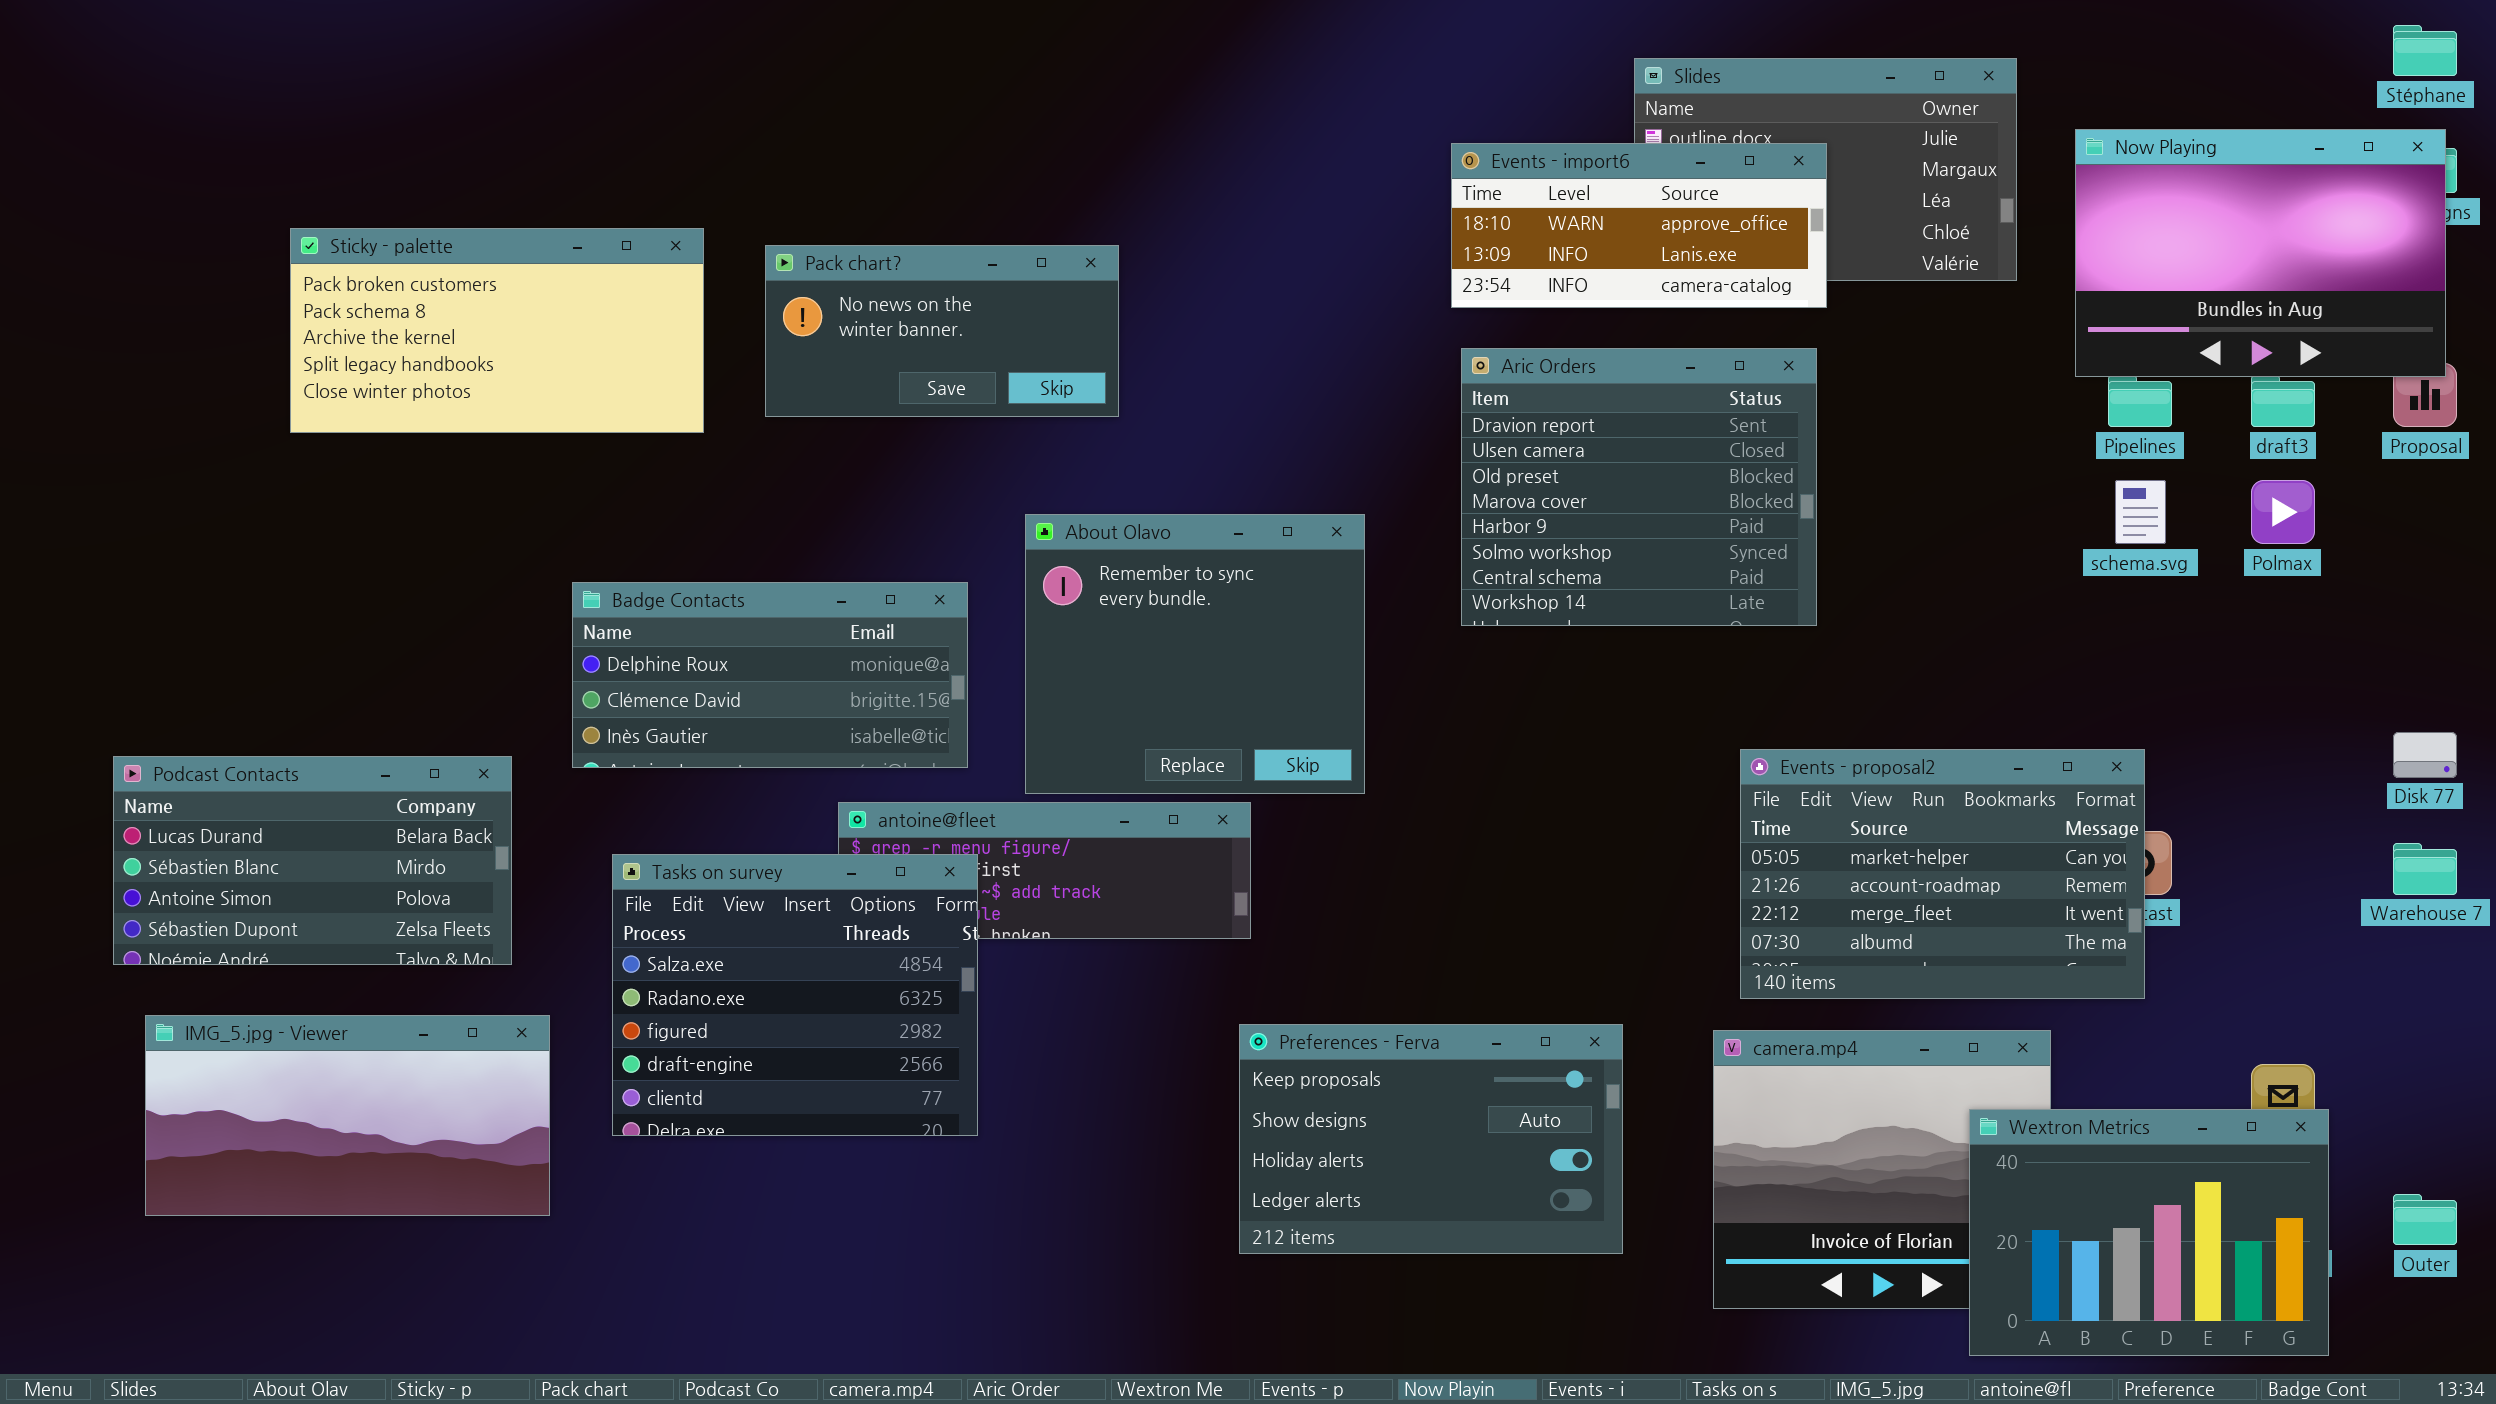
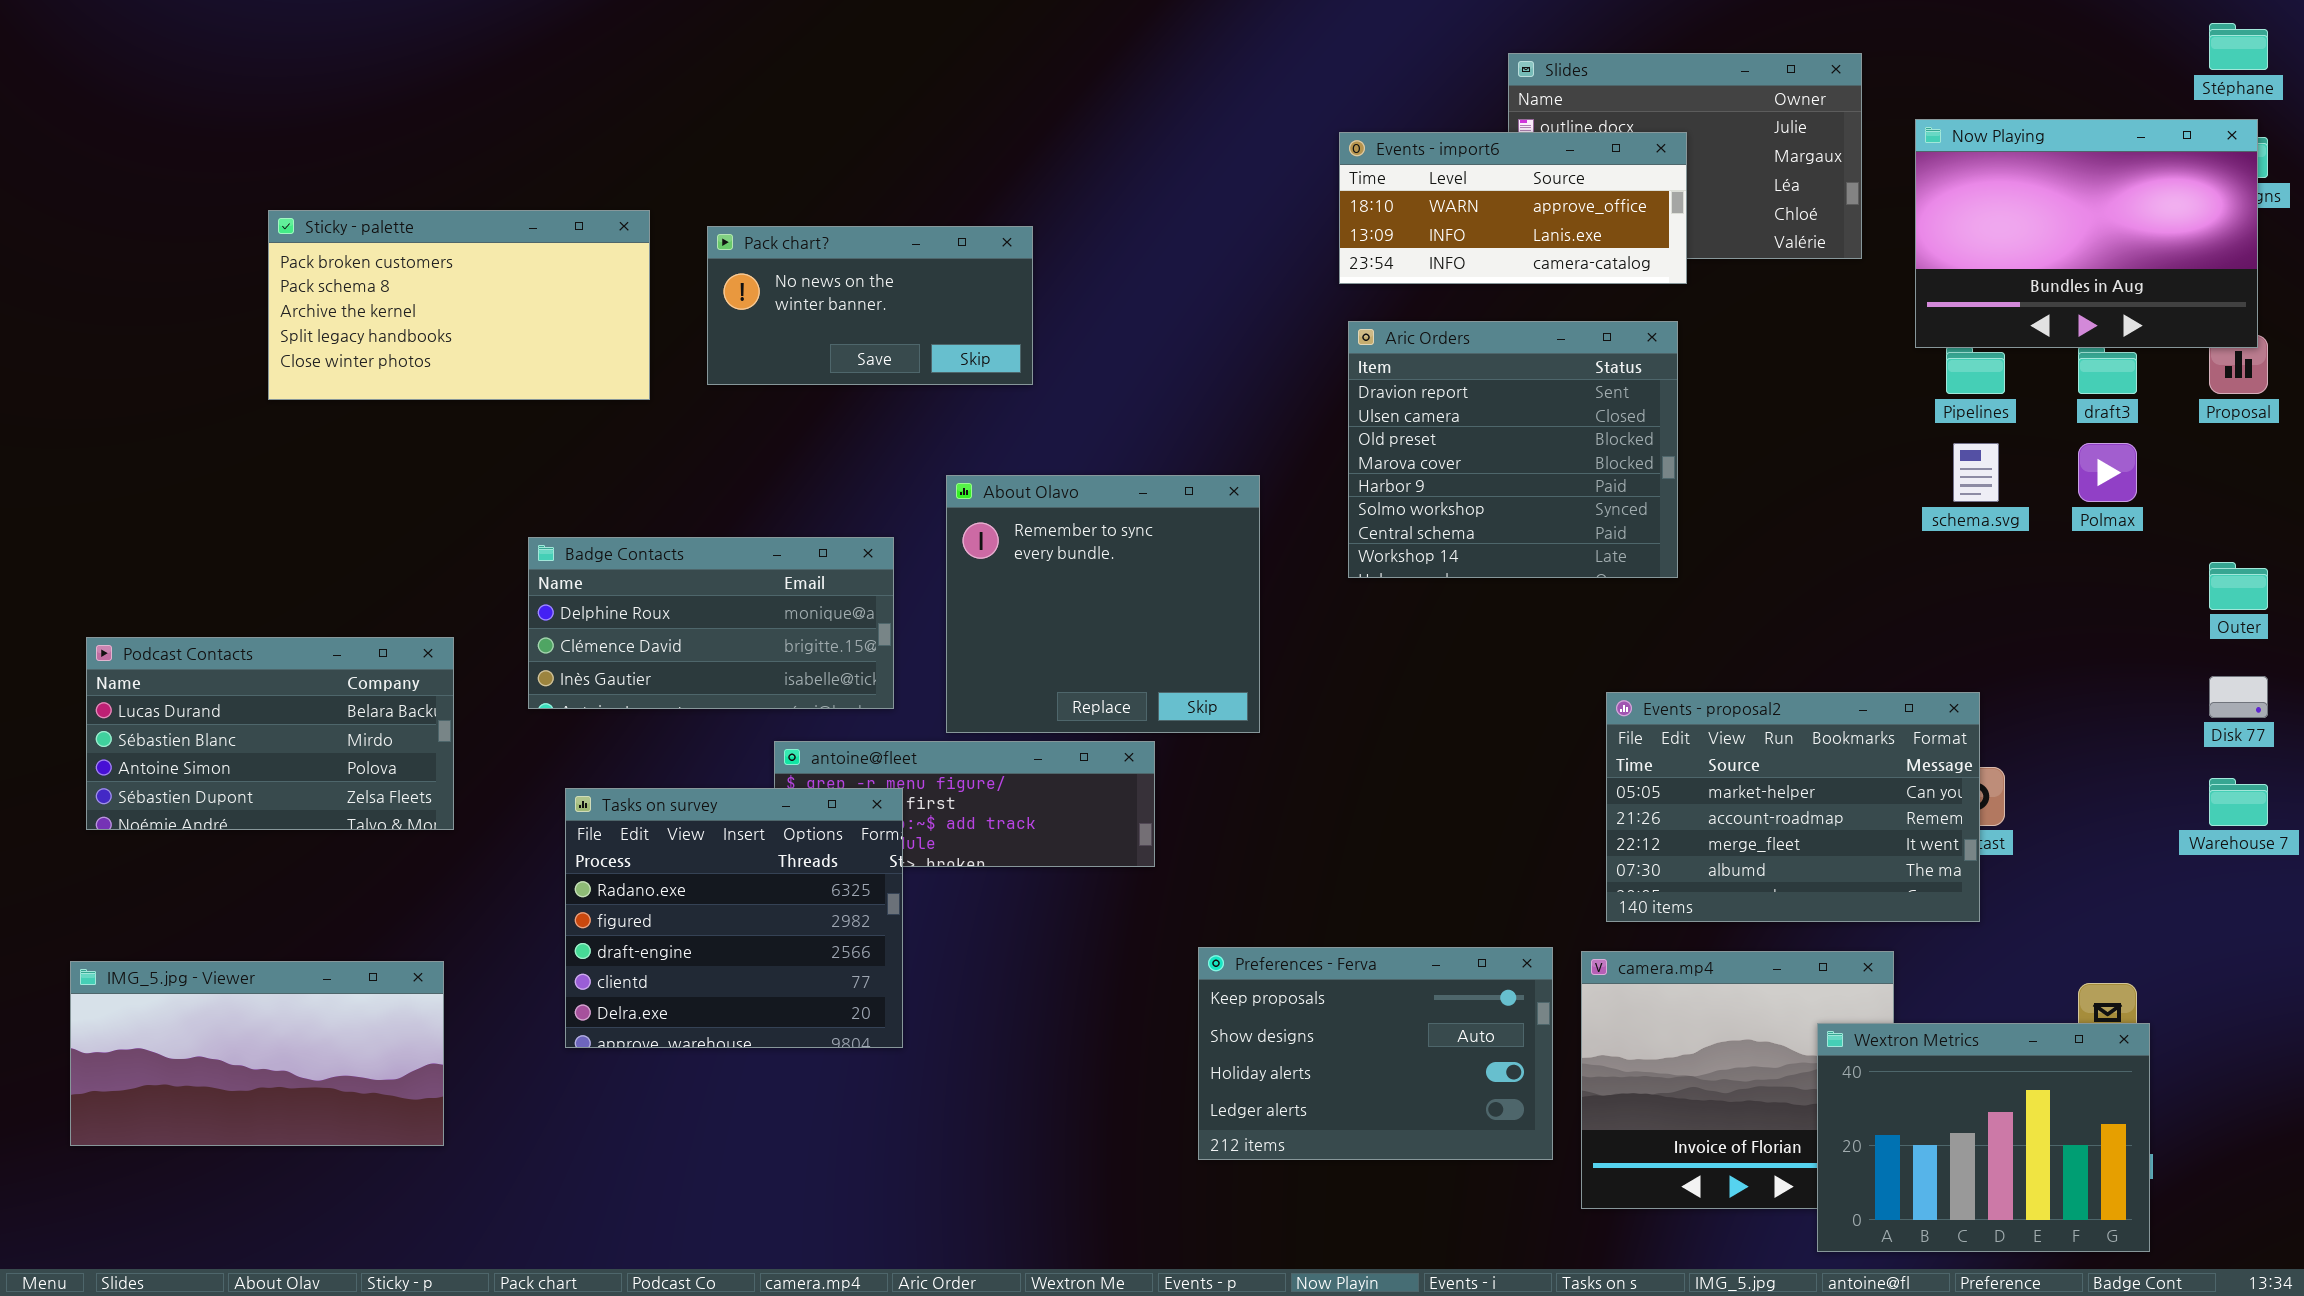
Podcast Contacts: [113,756,512,965] -> [86,637,454,830], moved
Tasks on survey: [612,854,978,1136] -> [565,788,903,1048], scrolled down 1 row
IMG_5.jpg - Viewer: [145,1015,550,1216] -> [70,961,444,1146], moved
Preferences - Ferva: [1239,1024,1623,1254] -> [1198,947,1553,1160], moved
Outer: [2393,1194,2457,1245] -> [2209,562,2268,610], moved

